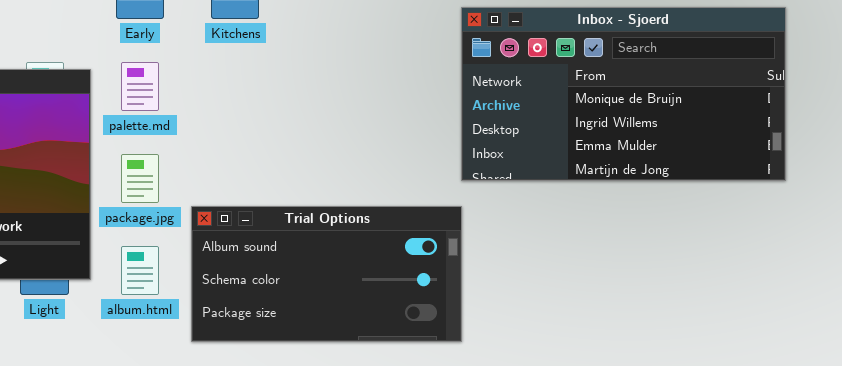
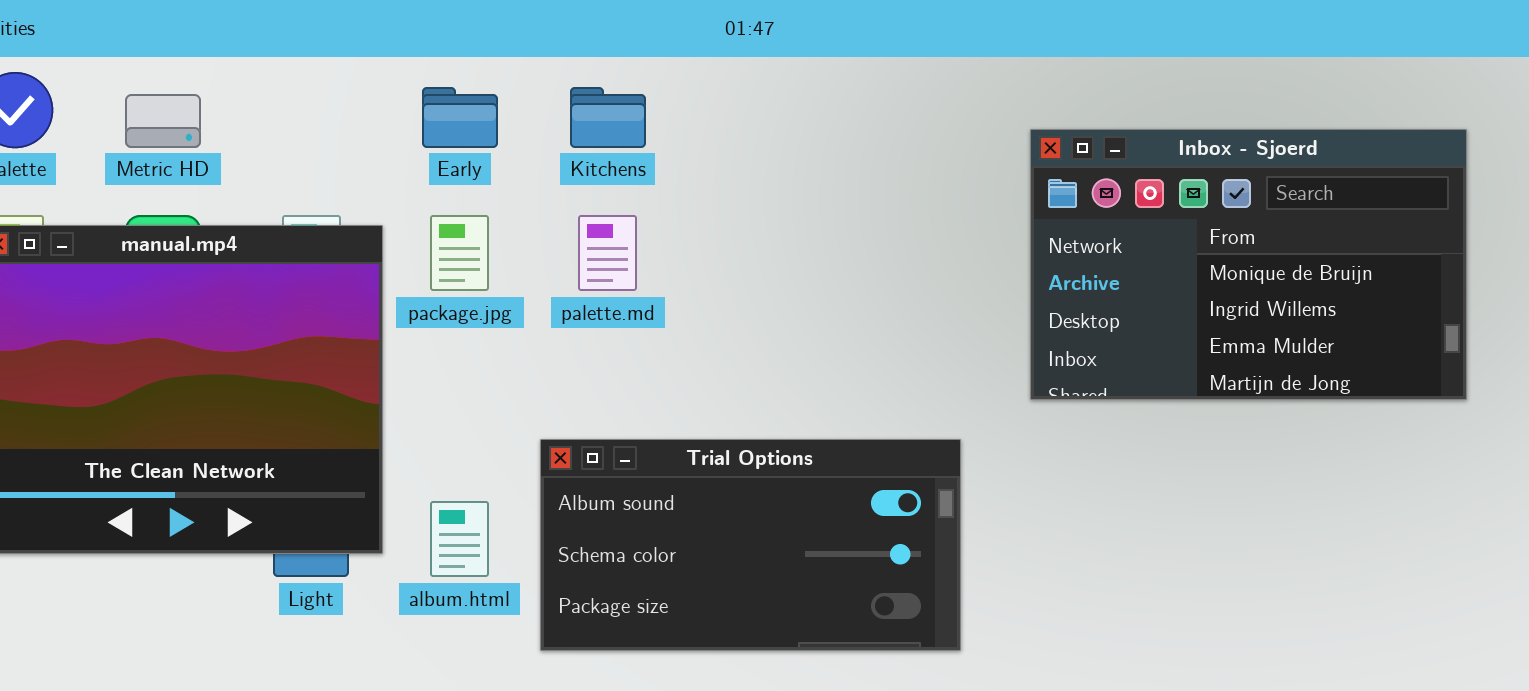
Inbox - Sjoerd: [461,7,786,181] -> [1030,129,1467,400], resized
palette.md: [121,62,159,111] -> [578,215,637,291], moved
package.jpg: [121,154,159,203] -> [430,215,489,291], moved

